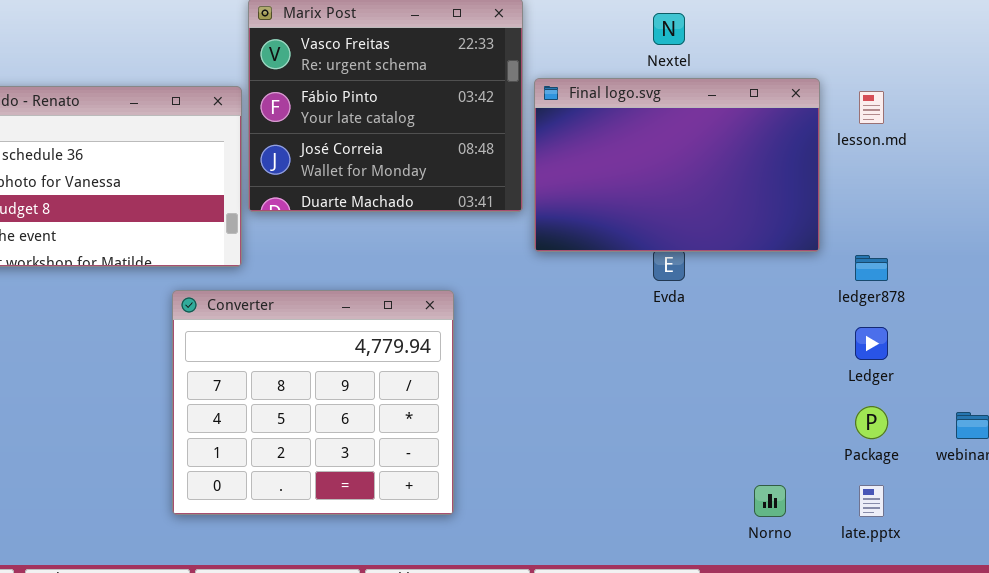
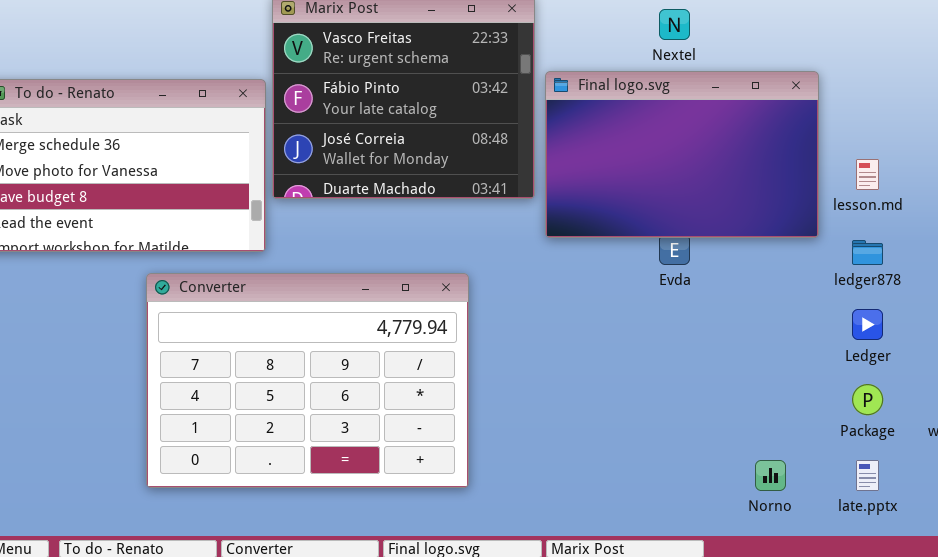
lesson.md: [859,91,884,124] -> [856,159,879,190], moved
Converter: [172,290,454,515] -> [146,273,469,488], resized

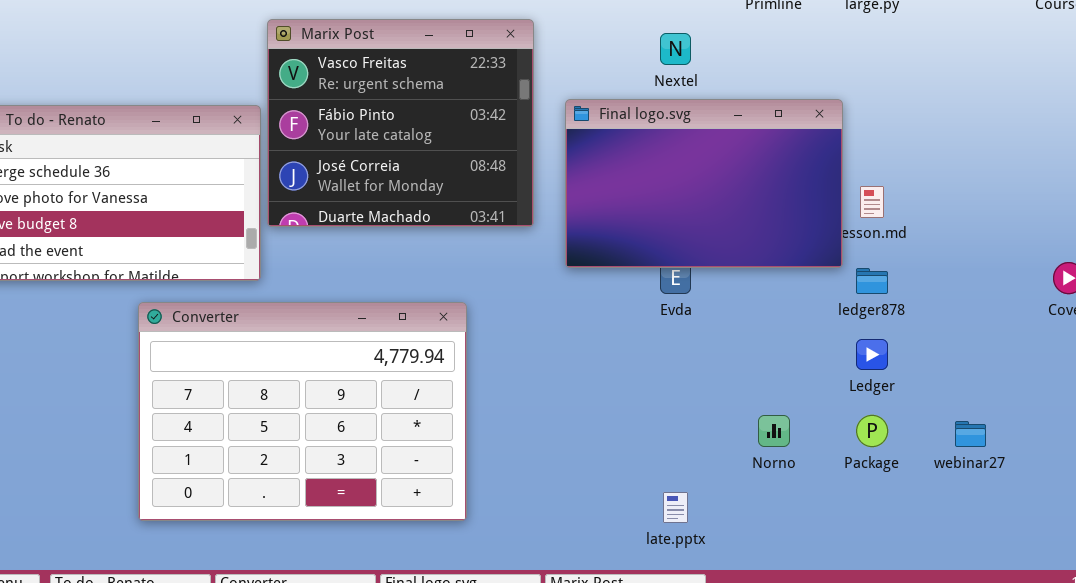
Final logo.svg: [545,71,819,238] -> [565,99,843,268], moved
Norno: [755,460,786,491] -> [758,415,790,447], moved
late.pptx: [856,460,879,491] -> [663,492,688,523], moved

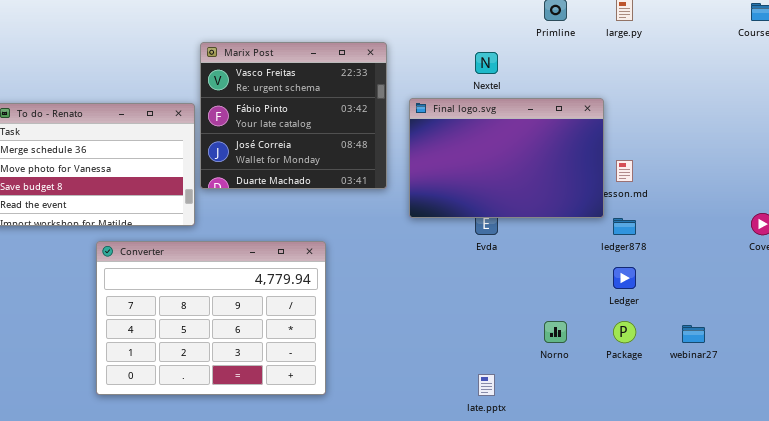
Converter: [138,302,467,521] -> [96,241,326,395], moved

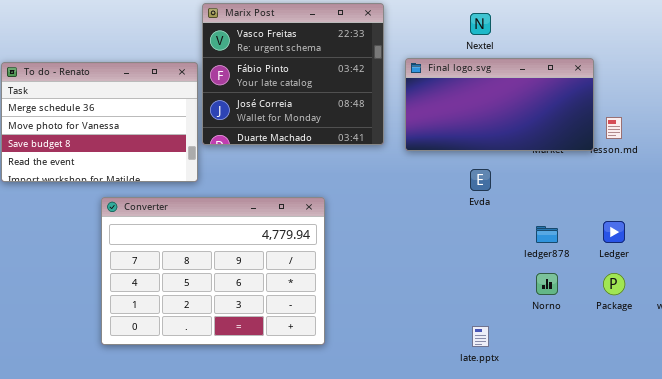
Final logo.svg: [409,98,604,218] -> [405,58,594,151], resized
ledger878: [613,218,636,235] -> [536,226,558,243], moved

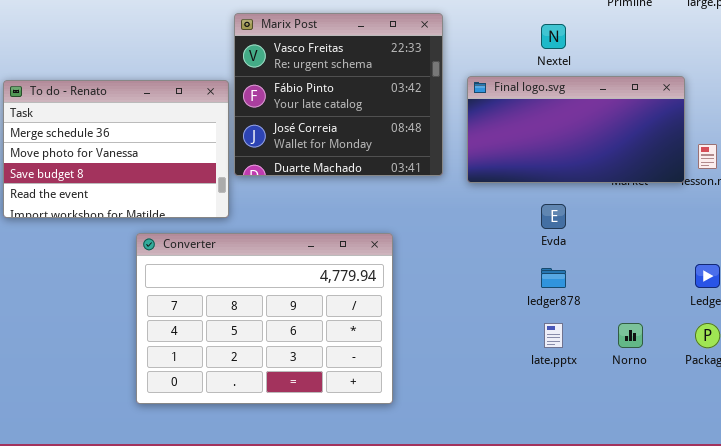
Converter: [101,197,325,345] -> [136,233,393,404], moved
ledger878: [536,226,558,243] -> [541,268,566,288], moved
late.pptx: [472,326,489,347] -> [544,323,563,348], moved

